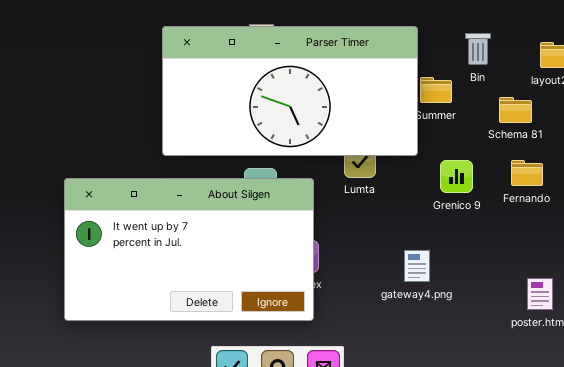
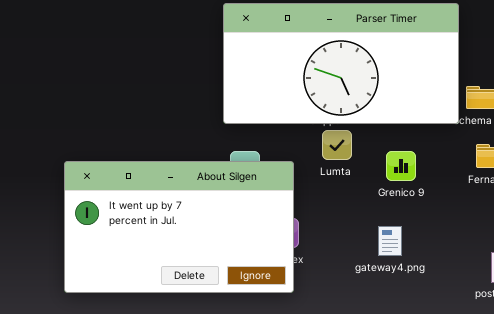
Parser Timer: [162,26,418,156] -> [223,3,459,124], moved
Grenico 9: [440,160,473,193] -> [386,151,416,181], moved

